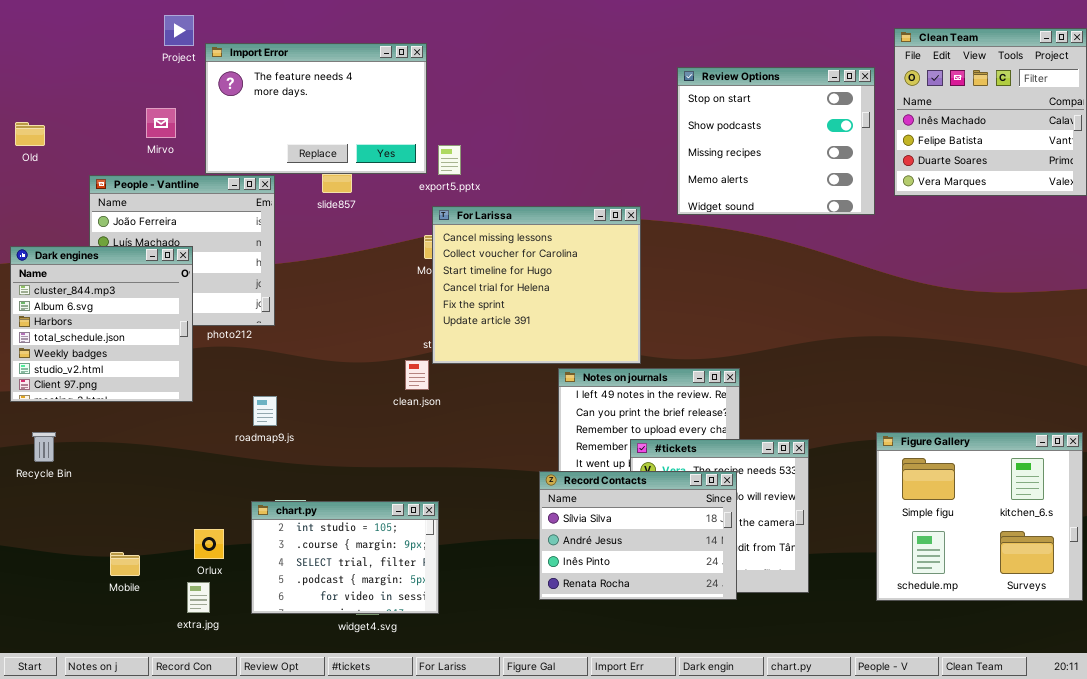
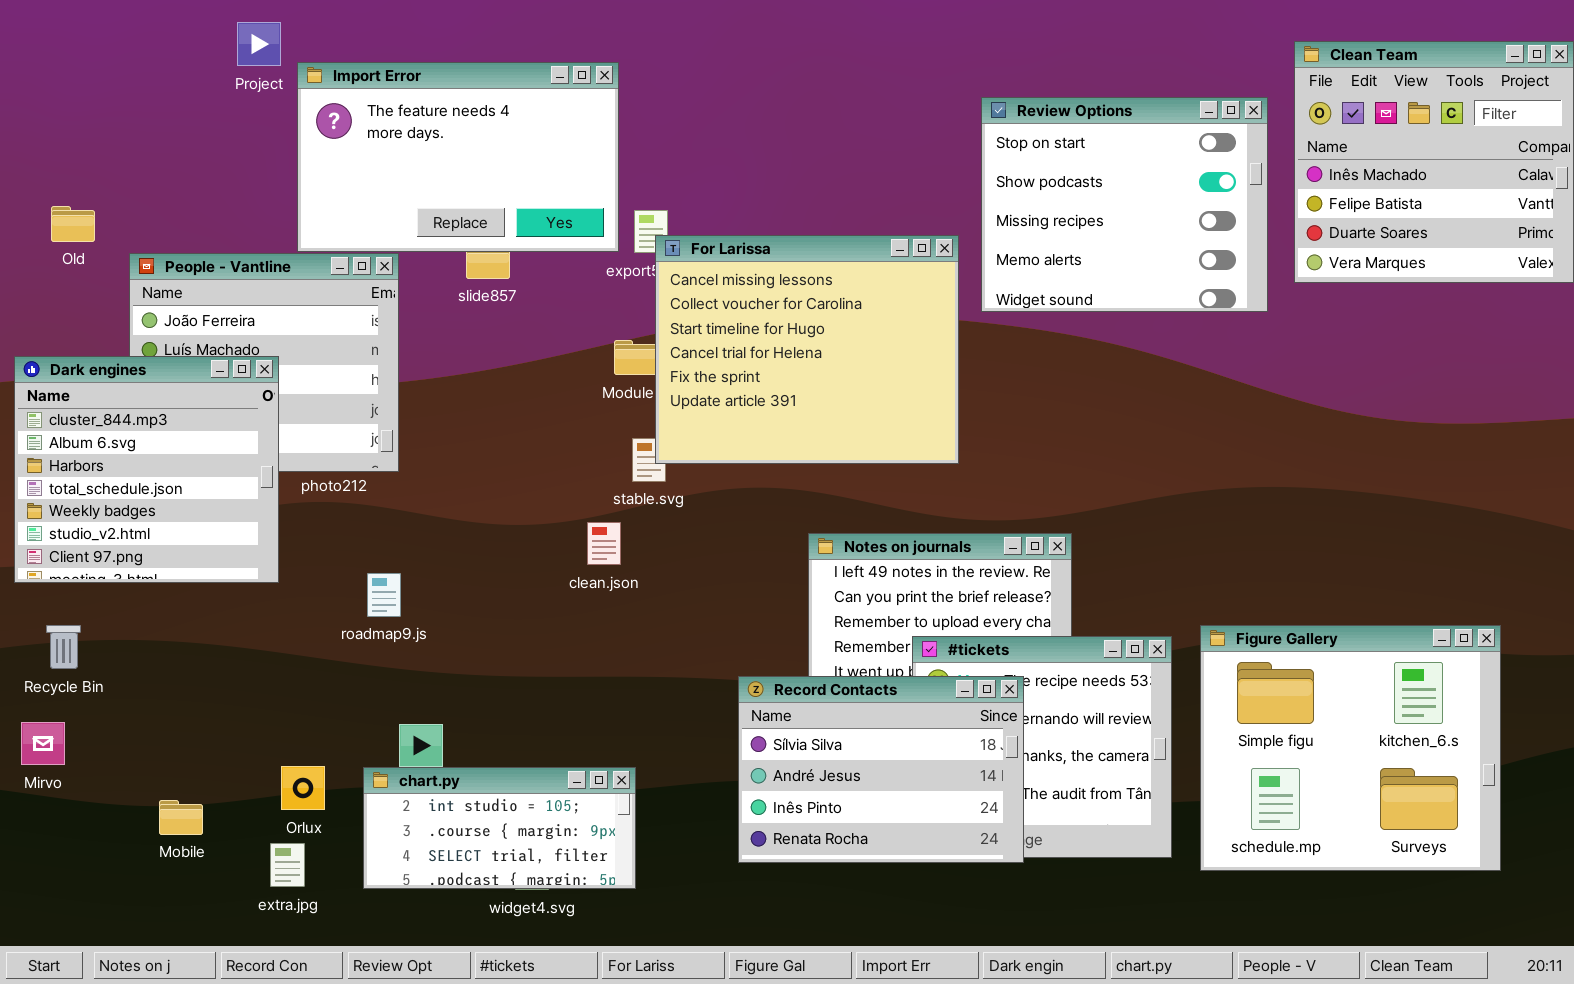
Mirvo: [146,108,176,138] -> [21,722,65,765], moved
Old: [15,122,45,146] -> [51,206,95,242], moved
For Larissa: [432,206,641,364] -> [655,235,959,464], moved
Figure Gallery: [876,432,1083,601] -> [1200,625,1501,871], moved
Record Contacts: [539,471,737,600] -> [738,676,1024,863], moved
chart.py: [251,501,439,614] -> [363,767,636,889], resized

